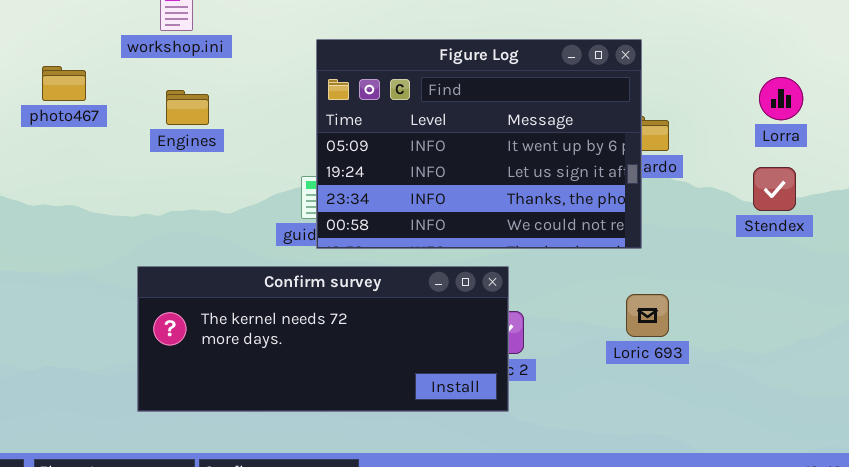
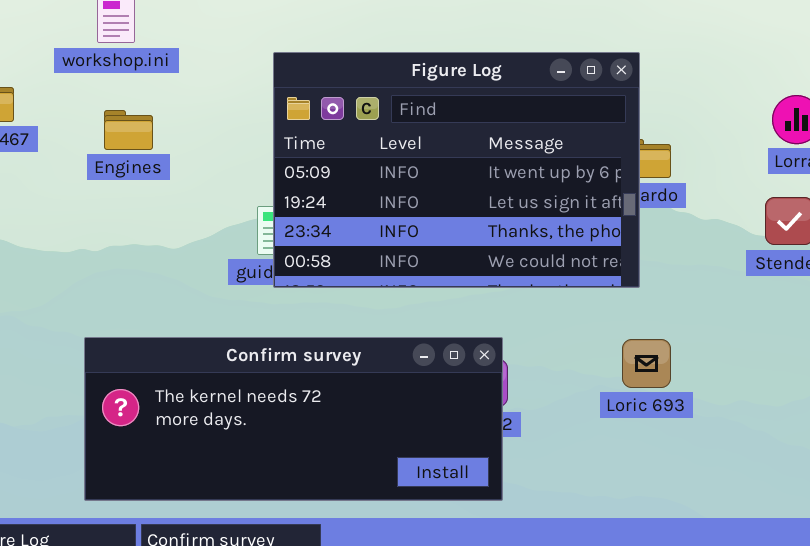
Confirm survey: [137,266,509,412] -> [84,337,503,501], moved

